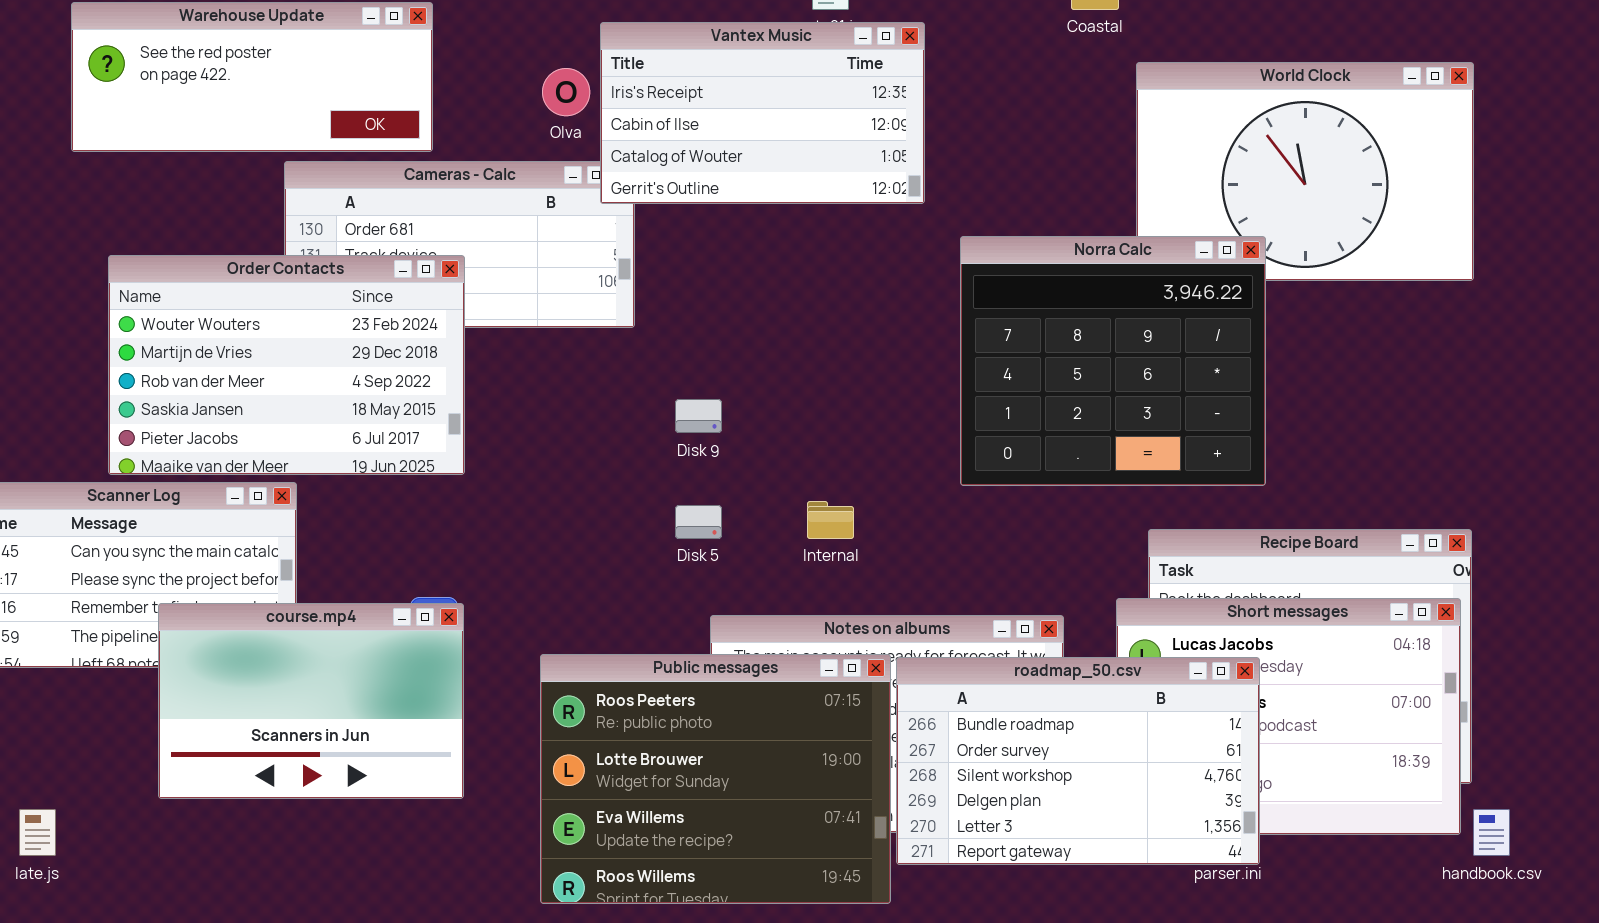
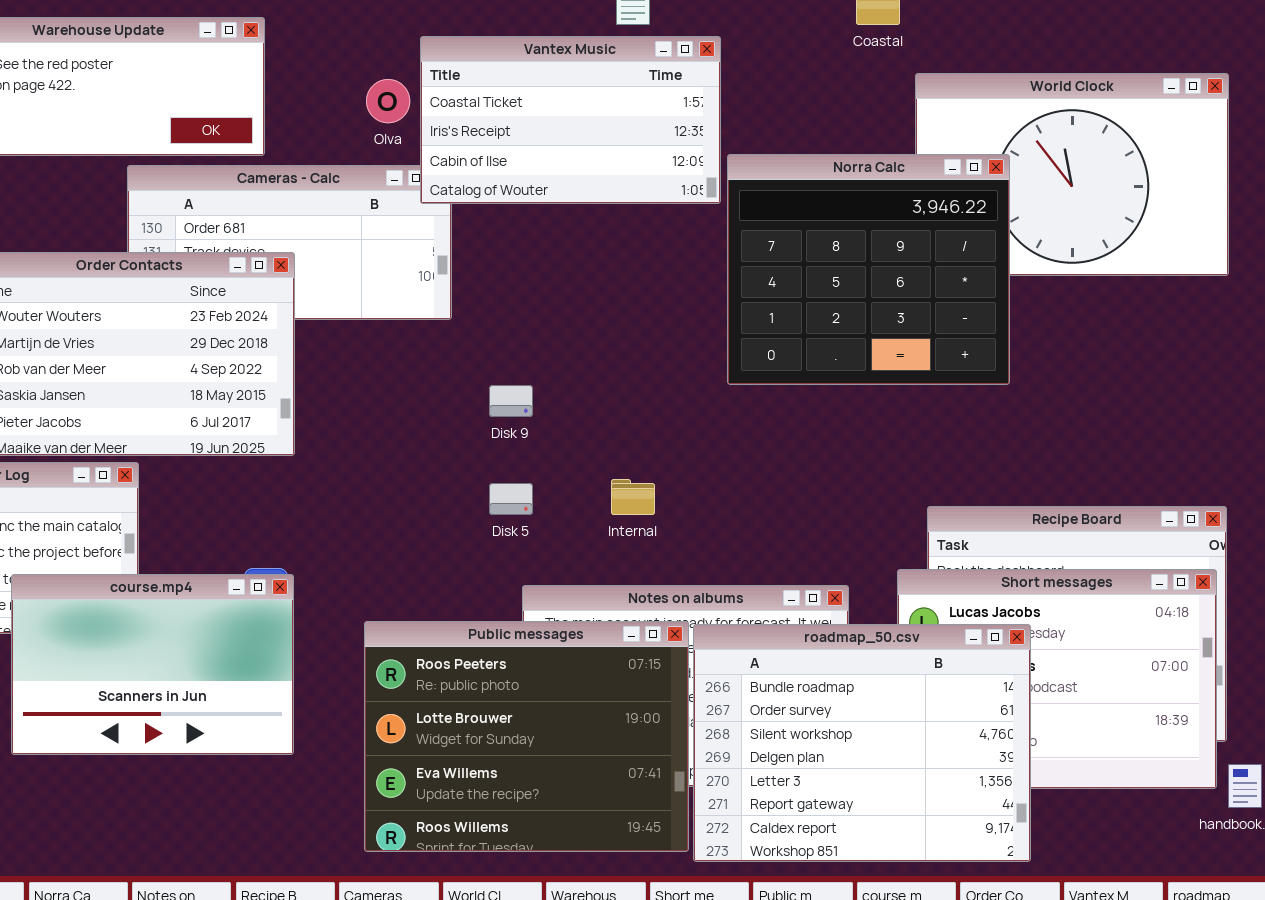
Vantex Music: [600,22,925,204] -> [420,36,721,204], scrolled up 1 row
Norra Calc: [960,236,1266,486] -> [727,154,1010,385], moved
roadmap_50.csv: [896,657,1260,865] -> [693,624,1031,862], resized

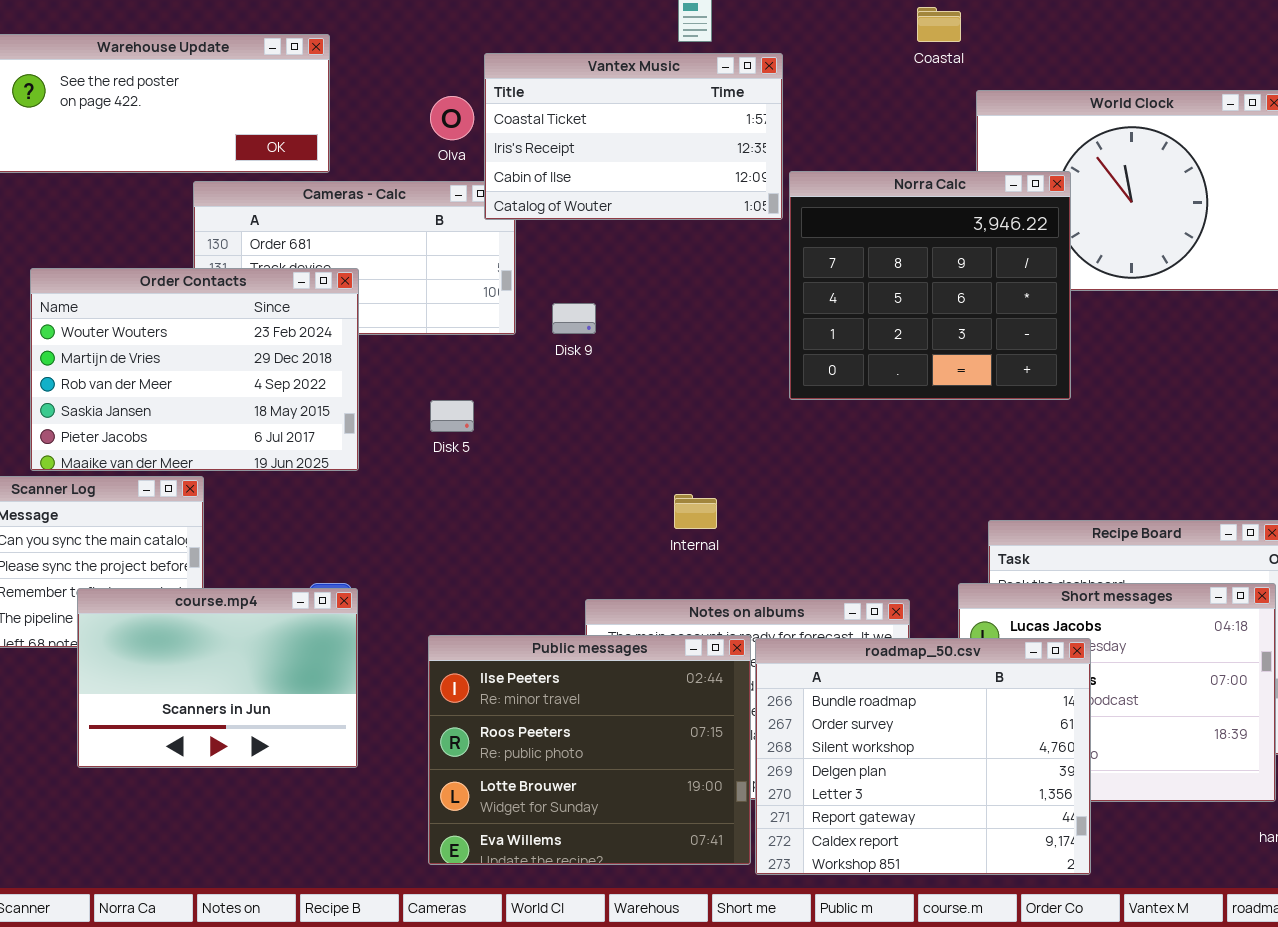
Disk 9: [489,385,533,417] -> [552,303,596,334], moved
Disk 5: [489,483,533,515] -> [430,400,474,432], moved
Public messages: [364,621,689,852] -> [428,635,751,865], scrolled up 1 row

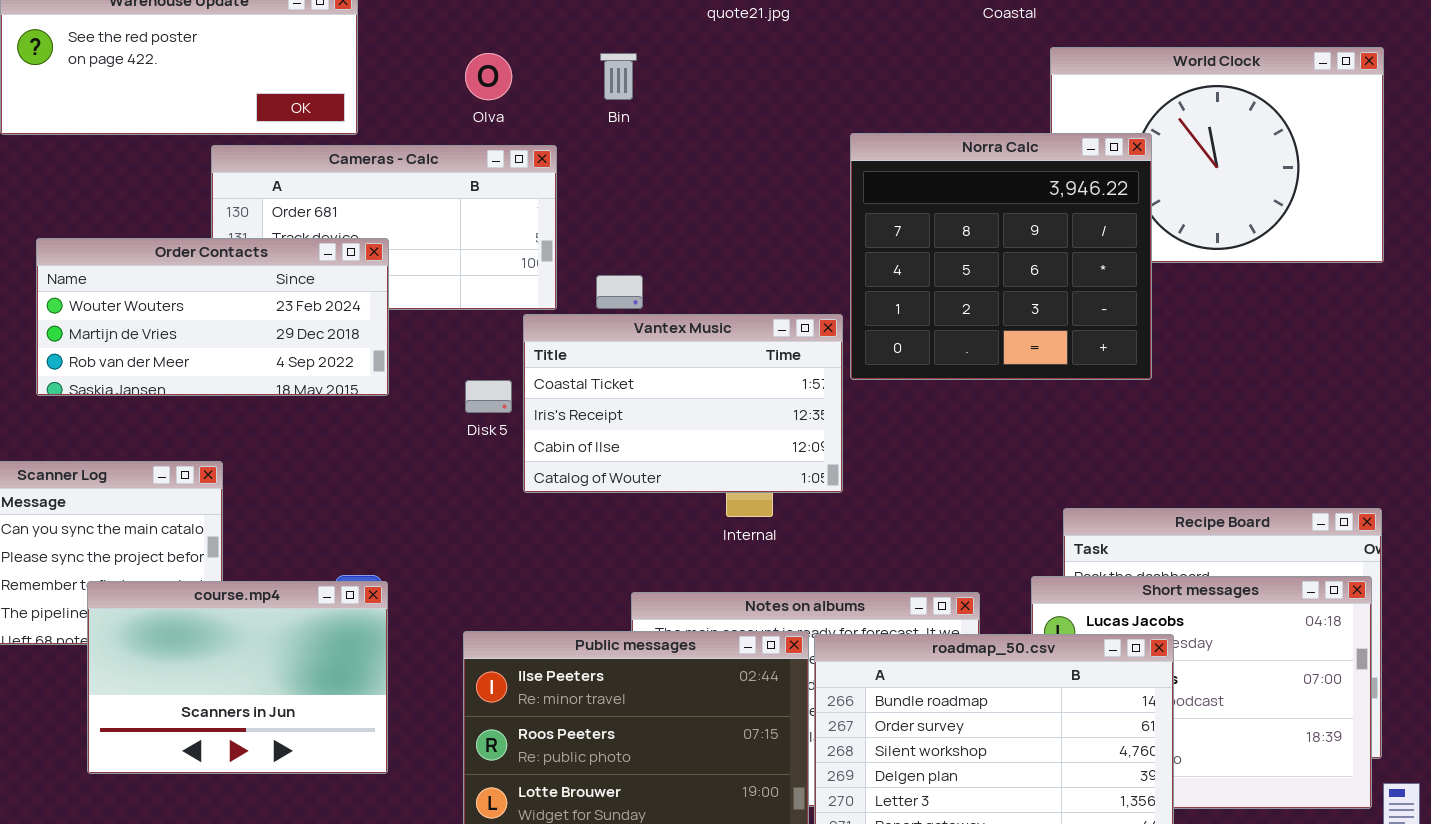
Vantex Music: [484,53,783,220] -> [523,314,843,493], moved
Order Contacts: [30,268,359,471] -> [36,238,389,396], resized

